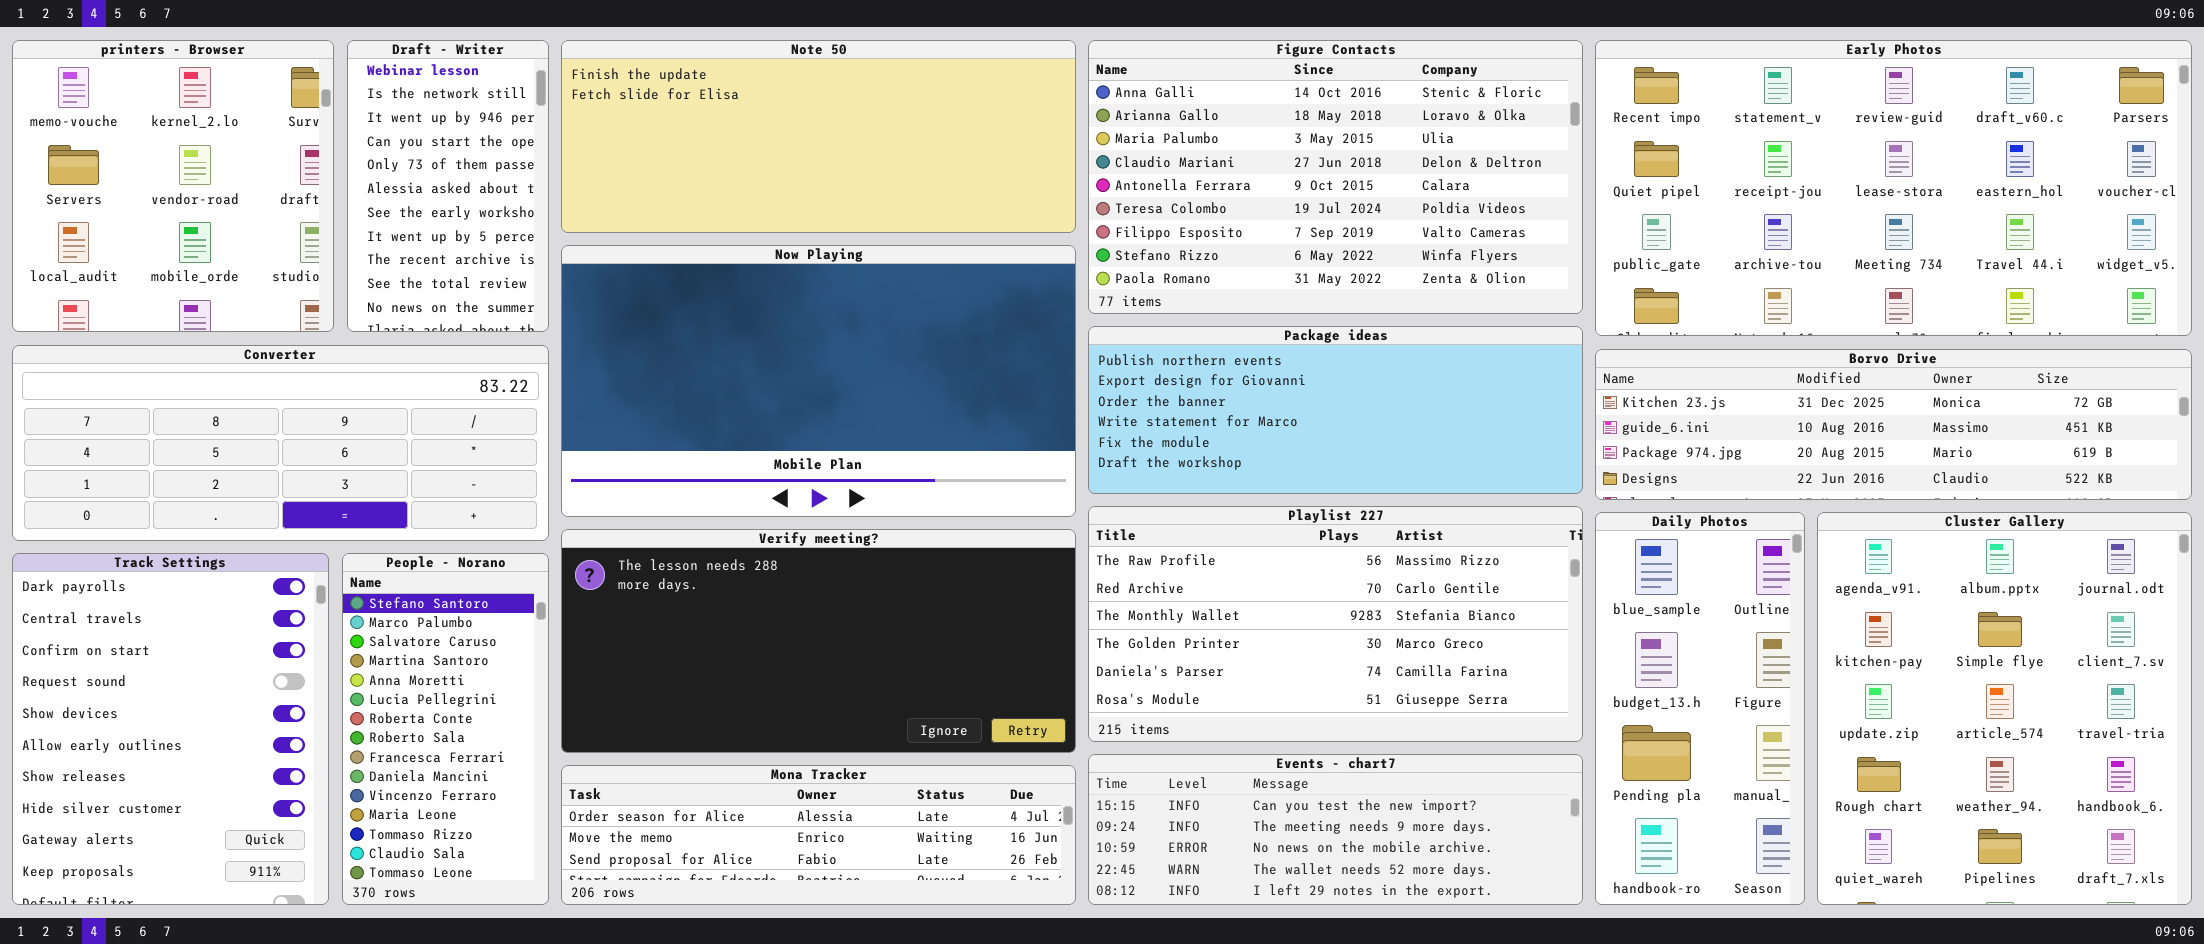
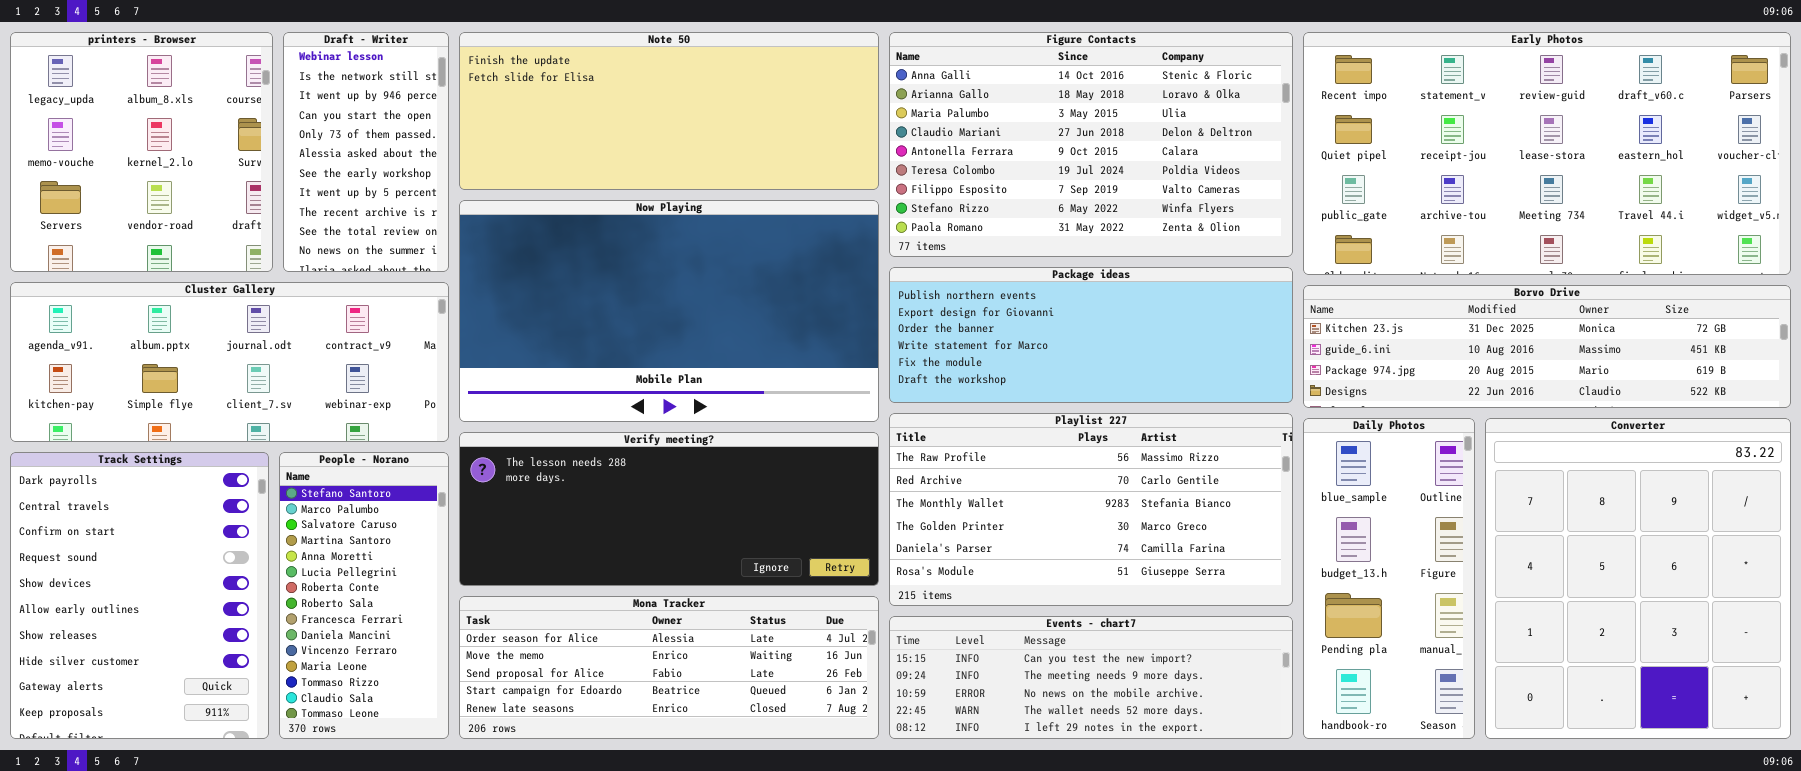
printers - Browser: [12,40,334,332] -> [10,32,273,272], scrolled up 1 row
Converter: [12,345,549,541] -> [1485,418,1791,739], moved, resized
Cluster Gallery: [1817,512,2192,905] -> [10,282,449,442], moved, resized
Verify meeting?: [561,529,1076,753] -> [459,432,879,586], resized
Mona Tracker: [561,765,1076,905] -> [459,596,879,739], resized

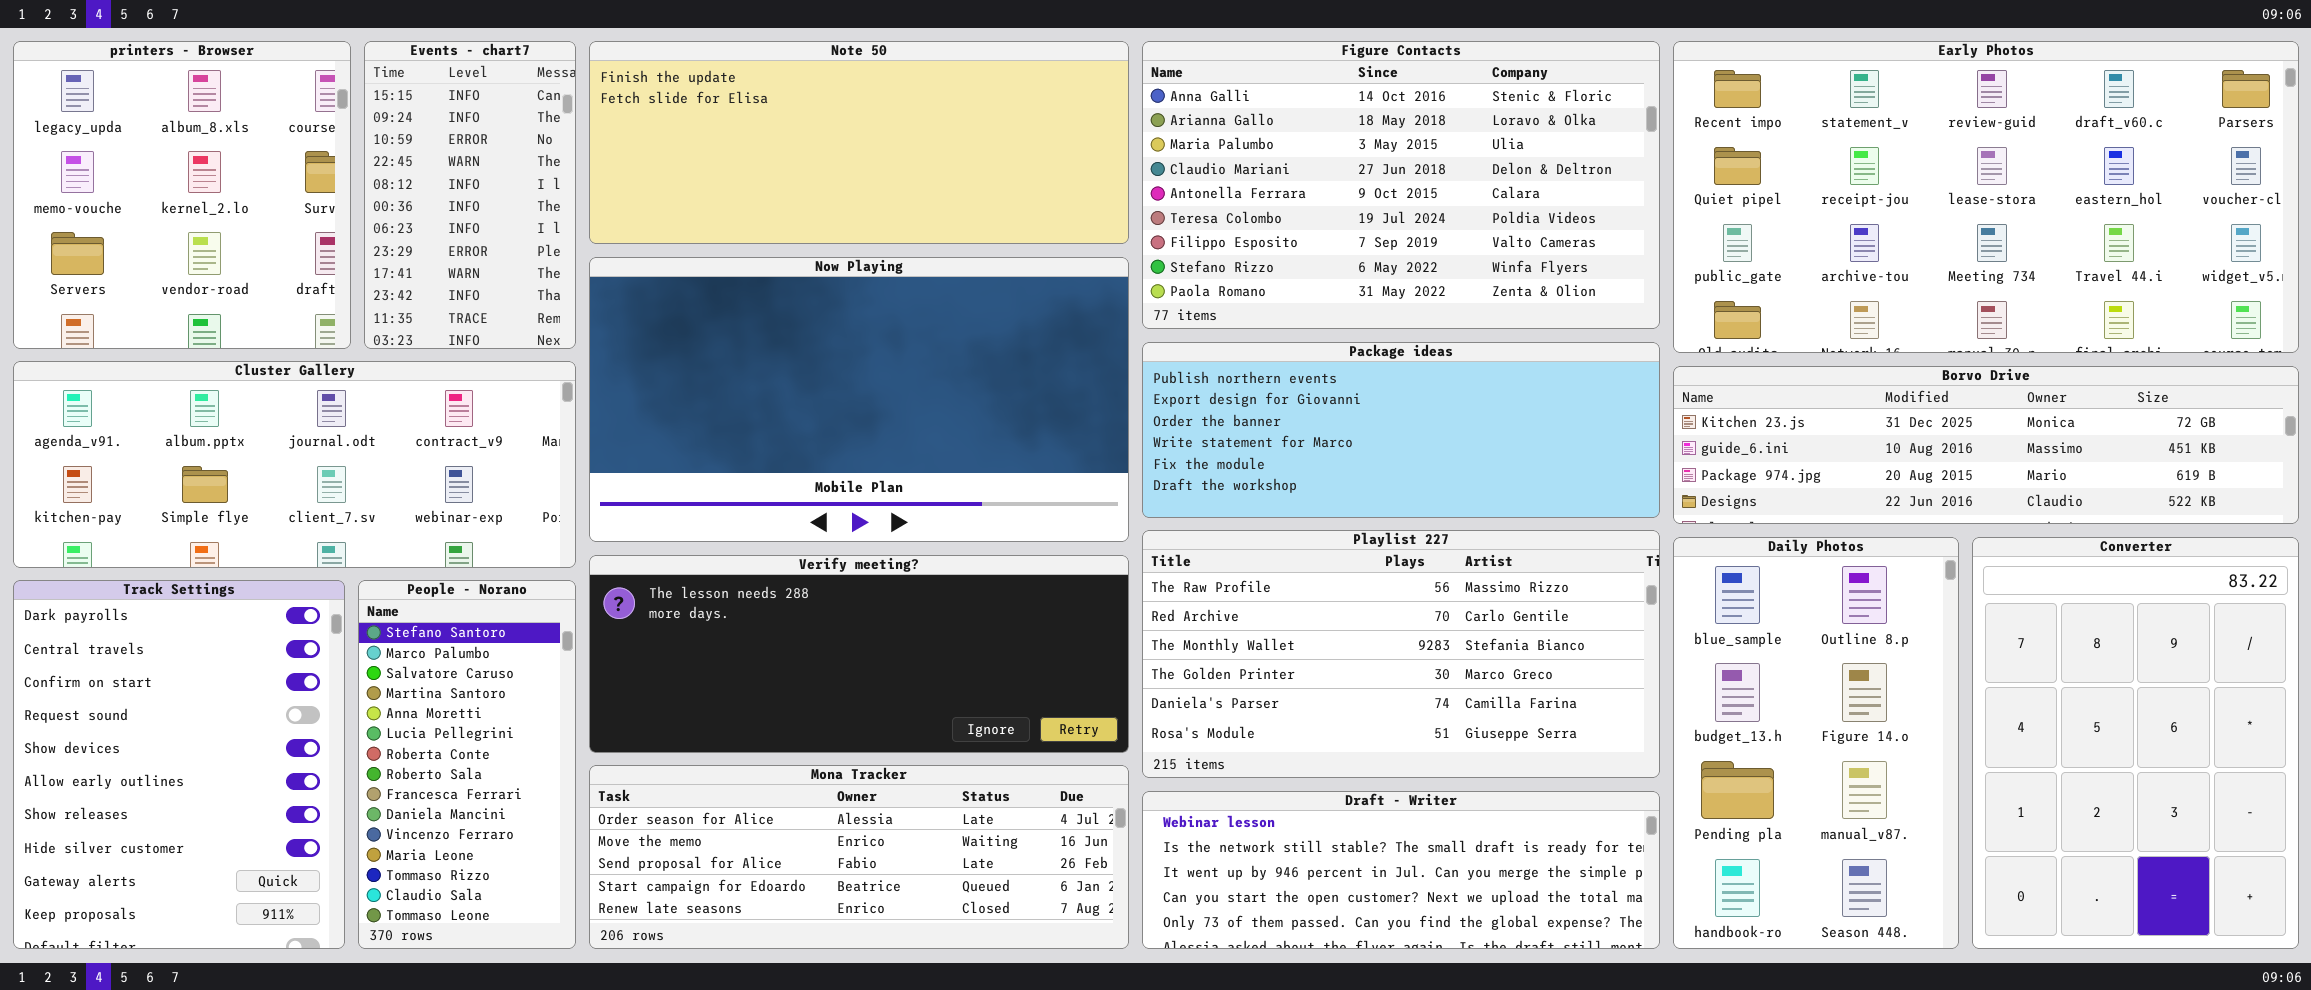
Draft - Writer: [283,32,449,272] -> [1142,791,1660,949], moved, resized
Daily Photos: [1303,418,1475,739] -> [1673,537,1959,949], resized
Converter: [1485,418,1791,739] -> [1972,537,2299,949], resized
Events - chart7: [889,616,1293,739] -> [364,41,576,349], moved, resized

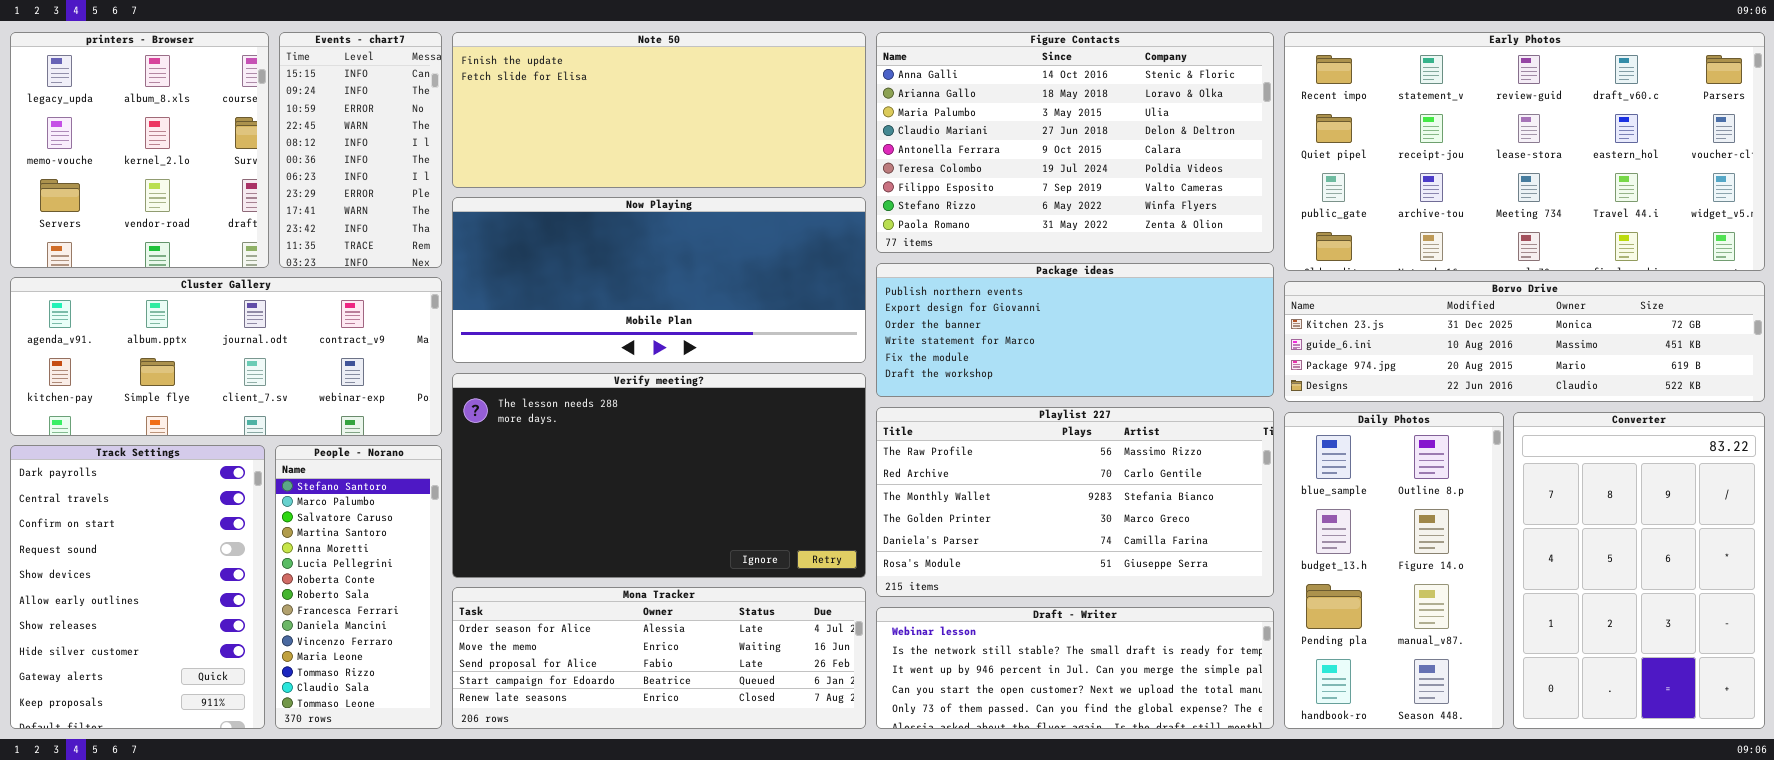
Now Playing: [589,257,1129,542] -> [452,197,866,363], resized
Verify meeting?: [589,555,1129,753] -> [452,373,866,578], resized

